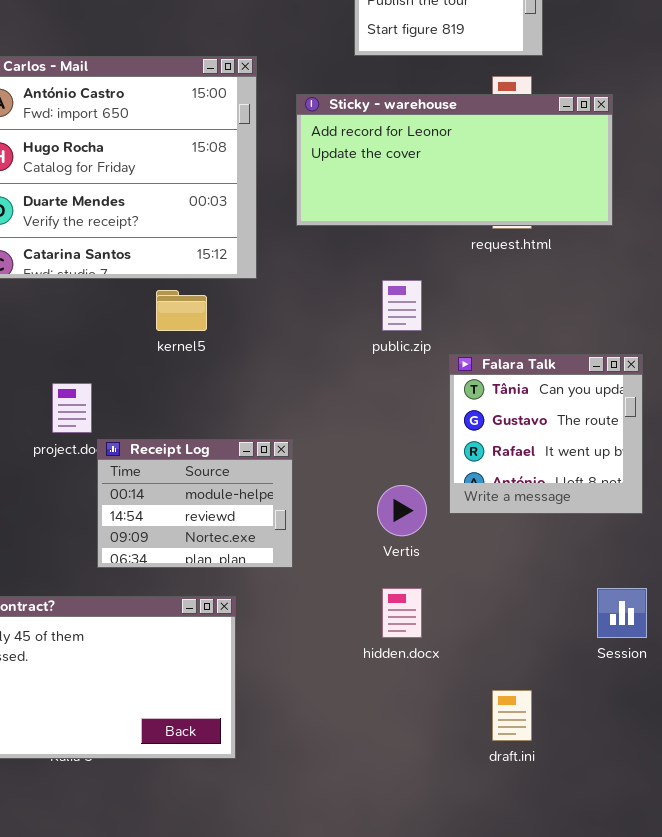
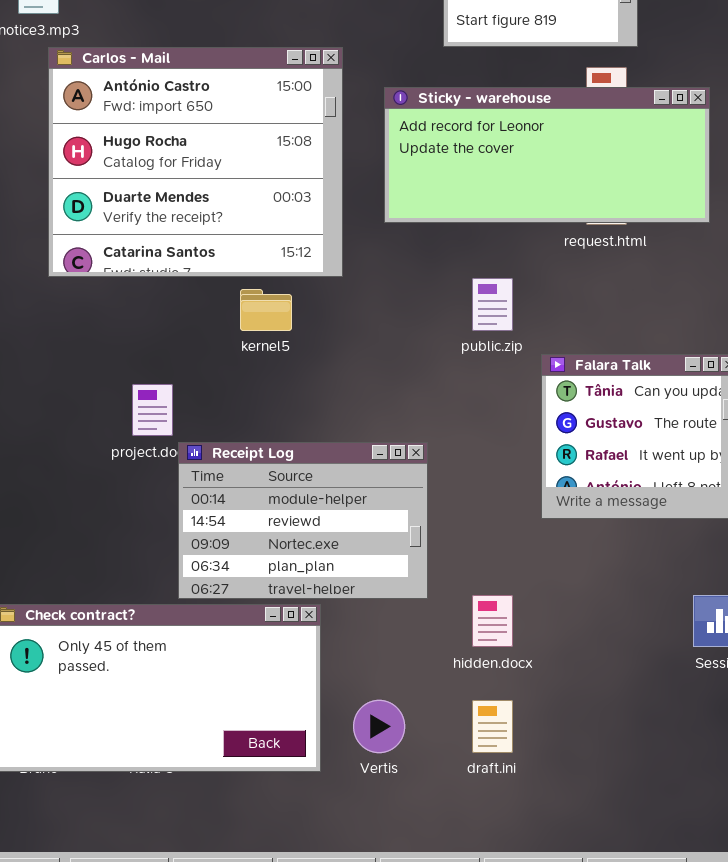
Receipt Log: [97,439,293,568] -> [178,442,428,599], resized
Vertis: [377,485,427,536] -> [353,700,405,753], moved
draft.ini: [492,690,532,741] -> [472,700,513,753], moved

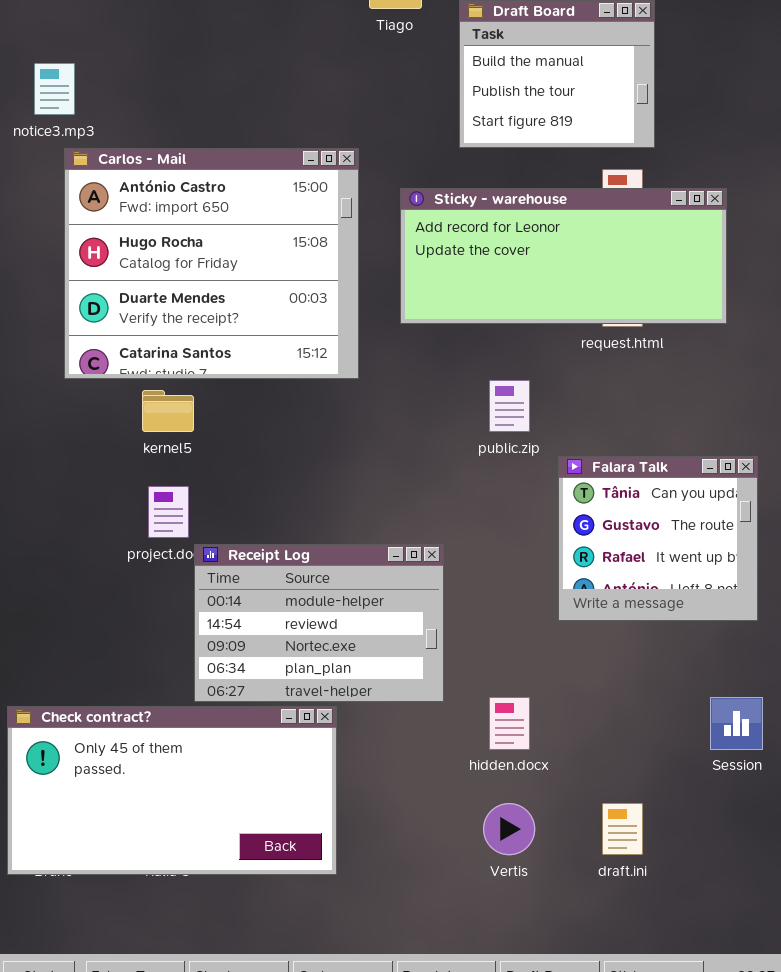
kernel5: [240,289,292,331] -> [142,390,194,432], moved
Vertis: [353,700,405,753] -> [483,803,535,855], moved
draft.ini: [472,700,513,753] -> [602,803,643,855], moved

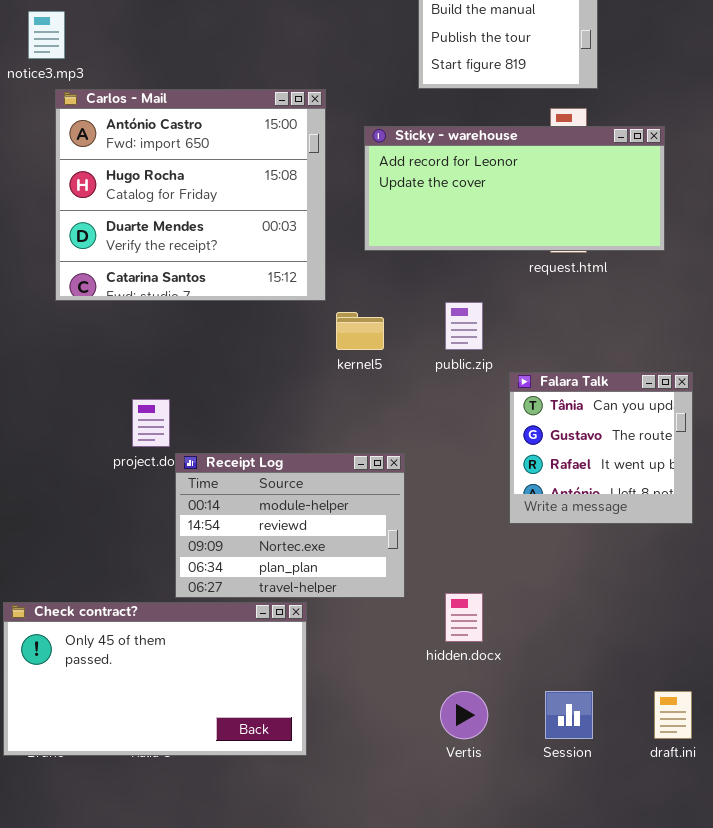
kernel5: [142,390,194,432] -> [336,312,384,350], moved
Session: [710,697,763,750] -> [545,691,593,739], moved
draft.ini: [602,803,643,855] -> [654,691,692,739], moved

